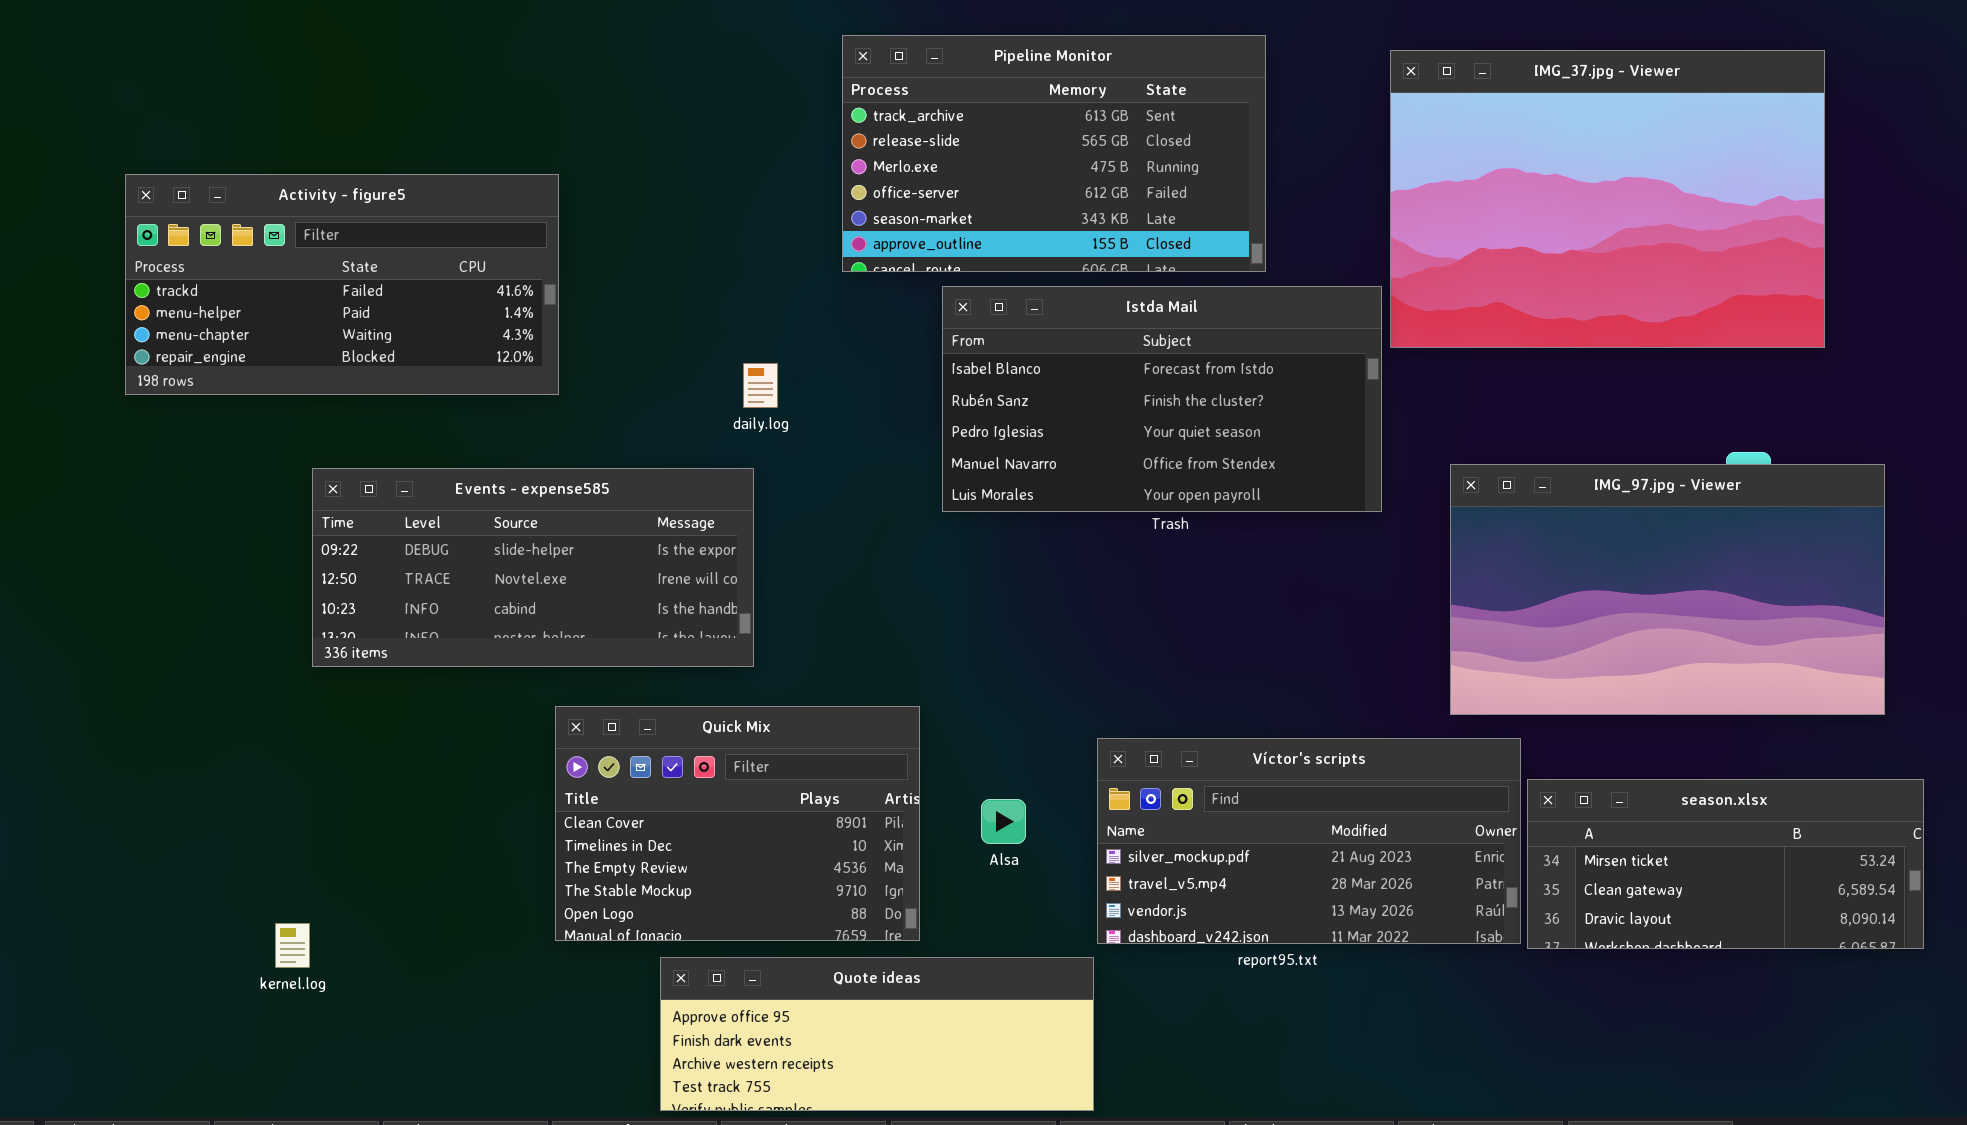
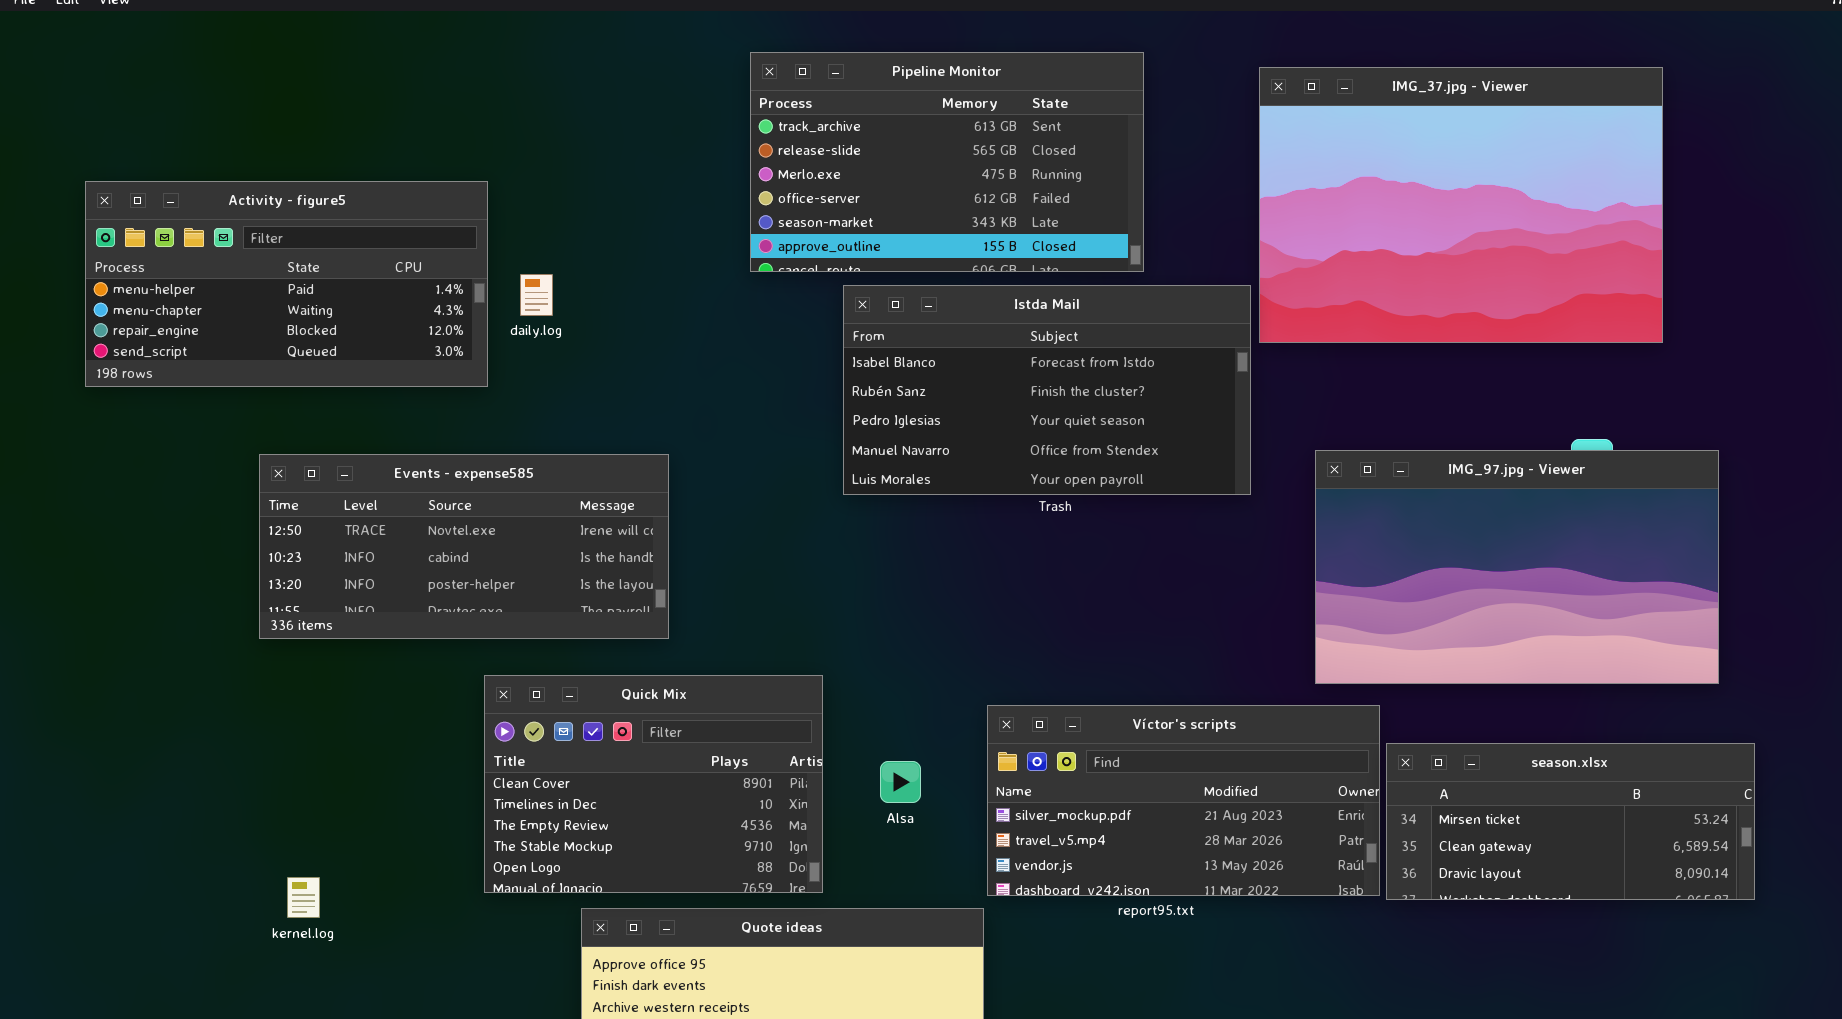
Activity - figure5: [125,174,559,395] -> [85,181,488,387], scrolled down 1 row
daily.log: [743,363,778,408] -> [520,274,553,316], moved
Events - expense585: [312,468,754,667] -> [259,454,669,639], scrolled down 1 row
kernel.log: [275,923,310,968] -> [287,877,320,918], moved

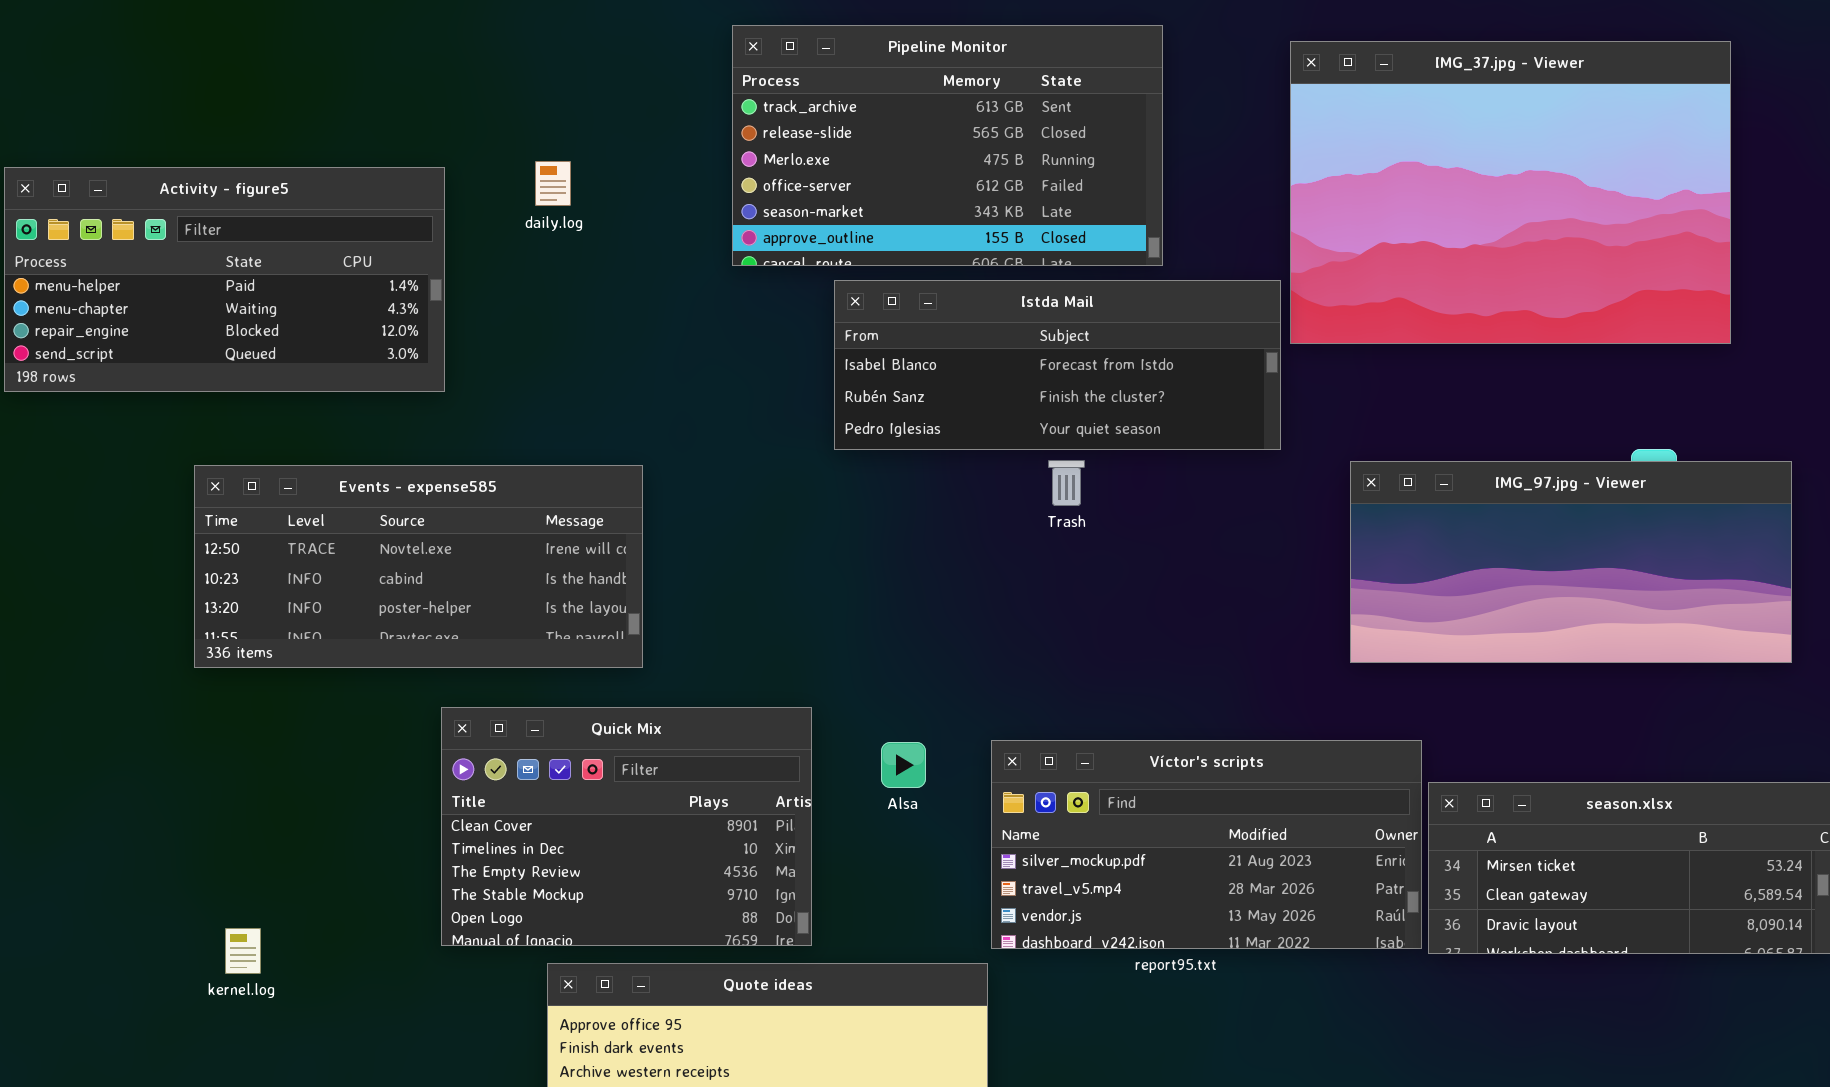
daily.log: [520,274,553,316] -> [535,161,571,206], moved
Istda Mail: [843,285,1251,495] -> [834,280,1281,450], resized
IMG_97.jpg - Viewer: [1315,450,1719,684] -> [1350,461,1792,663], resized
Alsa: [880,761,921,803] -> [881,742,926,788], moved

